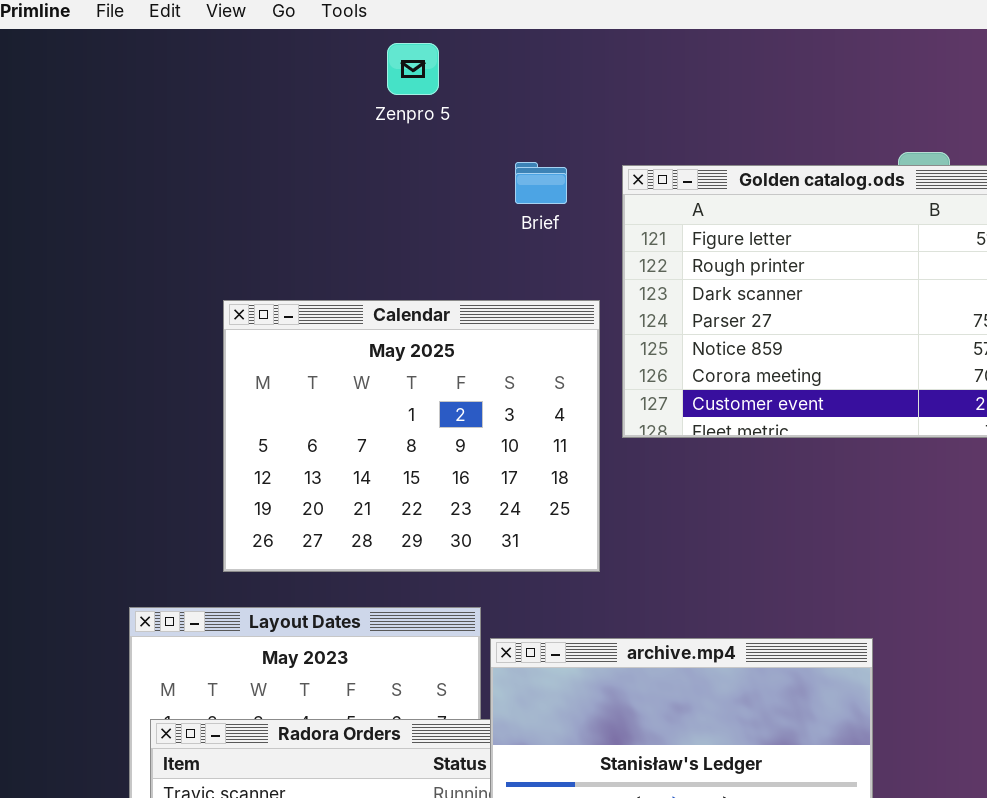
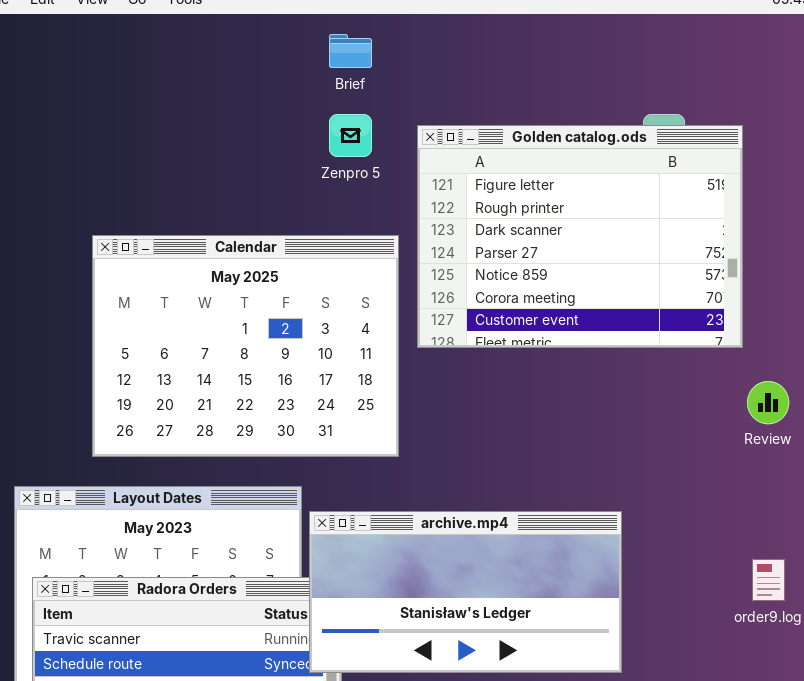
Zenpro 5: [387,43,439,95] -> [329,114,372,157], moved
Brief: [515,162,567,204] -> [329,34,372,68], moved

